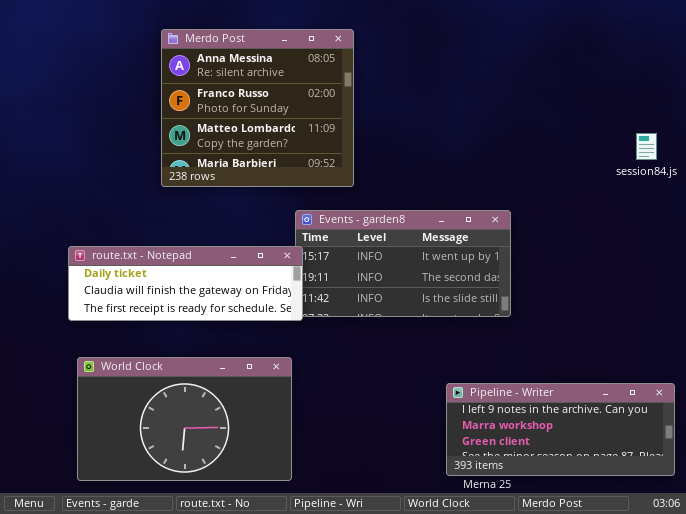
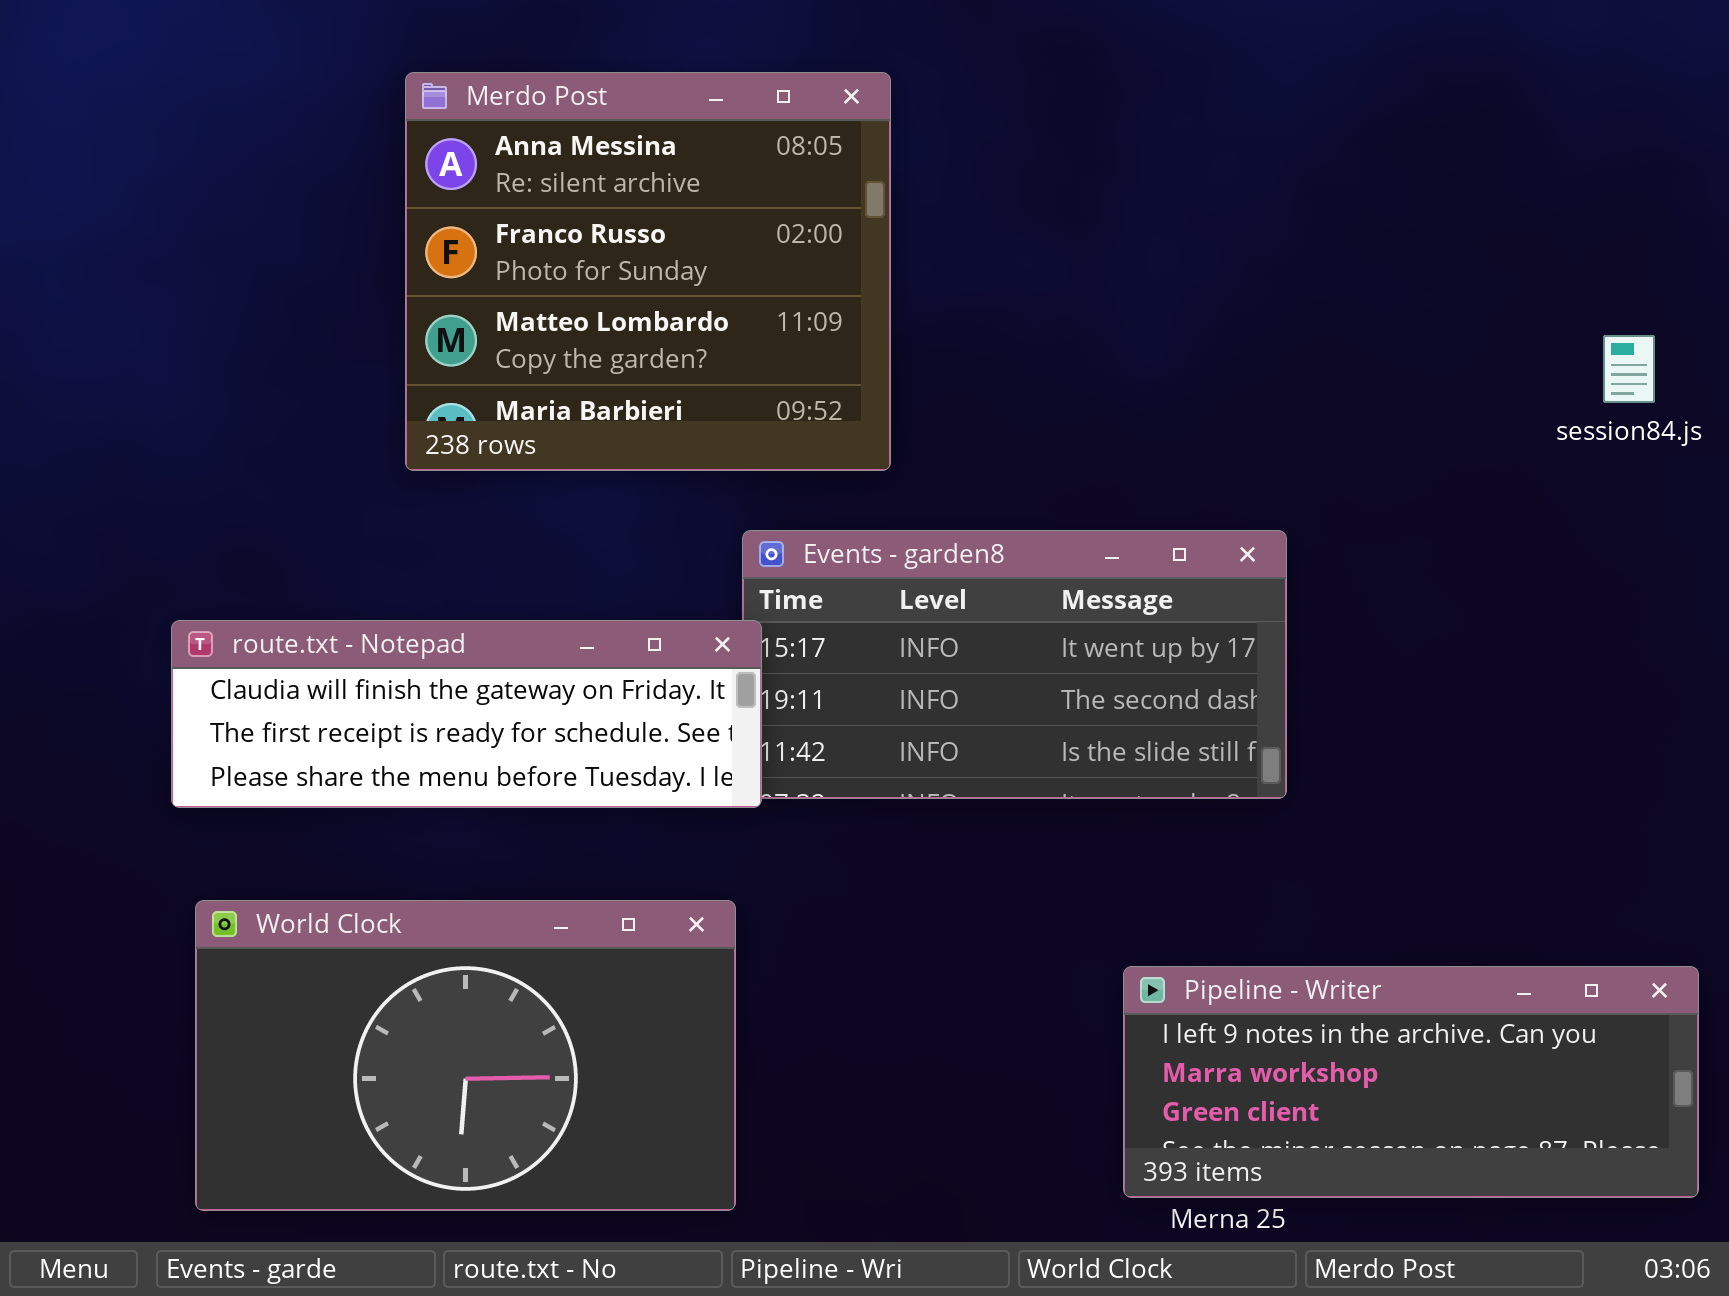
route.txt - Notepad: [68,246,303,321] -> [171,620,762,808], scrolled down 1 row

